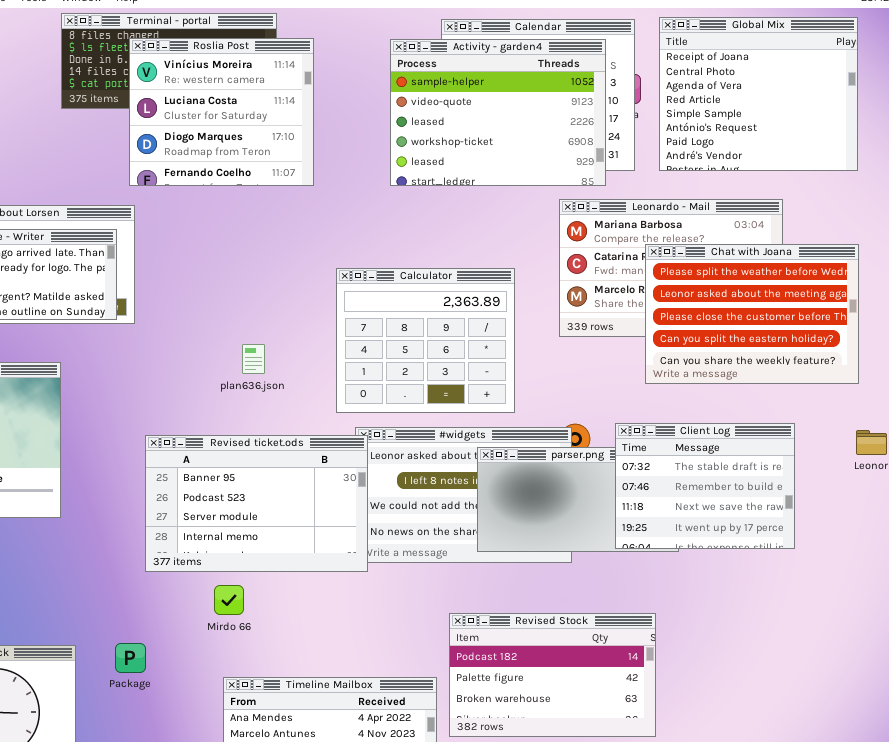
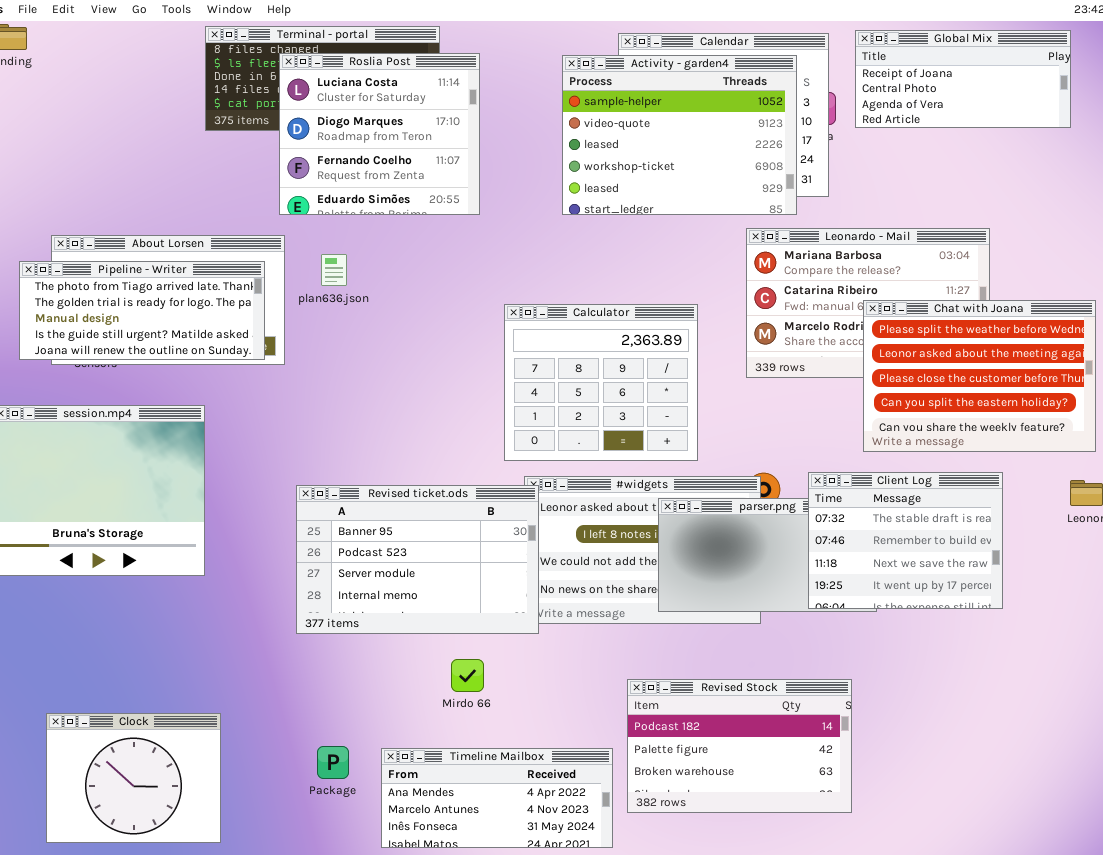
Global Mix: [659,17,858,171] -> [855,30,1071,128], resized
Roslia Post: [129,38,314,186] -> [279,53,480,215], scrolled down 1 row
Chat with Joana: [645,244,859,384] -> [863,300,1096,452], moved
plan636.json: [242,344,265,374] -> [321,254,347,286], moved
Mirdo 66: [214,585,244,615] -> [451,659,484,692], moved
Package: [115,643,146,673] -> [317,746,349,779], moved

